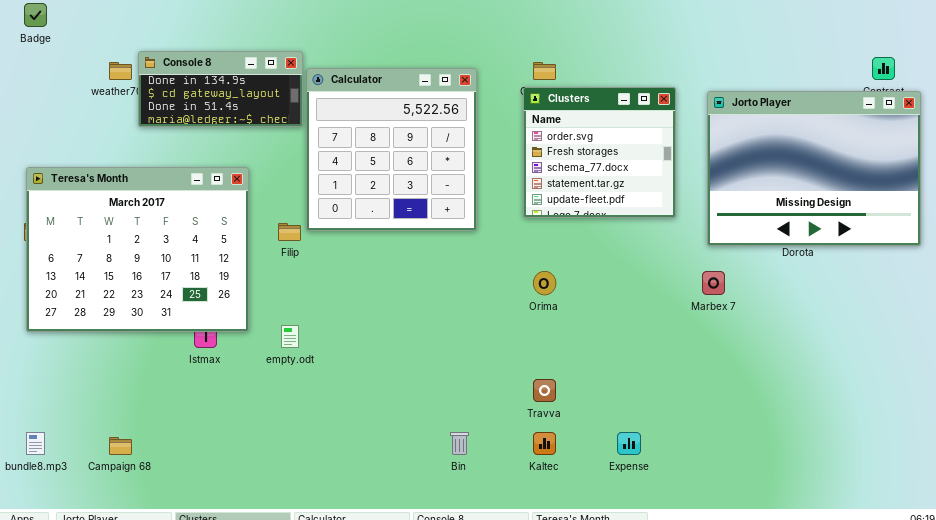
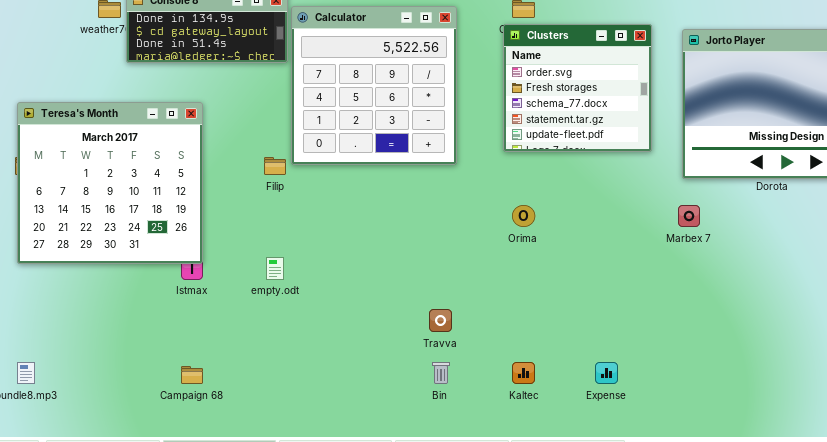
Teresa's Month: [26,167,249,332] -> [17,102,203,264], resized
Travva: [533,379,556,402] -> [429,309,452,332], moved
Campaign 68: [109,437,132,455] -> [181,366,203,384], moved

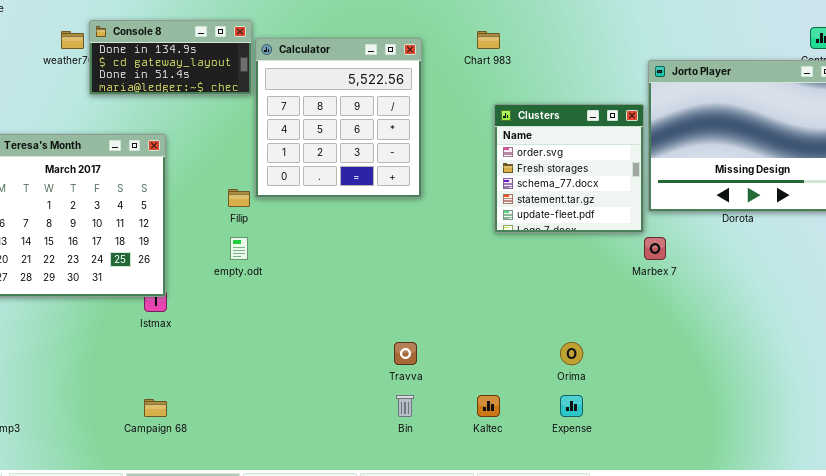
Clusters: [503,24,652,152] -> [494,104,644,233], moved
Orima: [512,205,535,227] -> [560,342,583,365], moved
empty.odt: [266,257,284,280] -> [230,237,248,260], moved

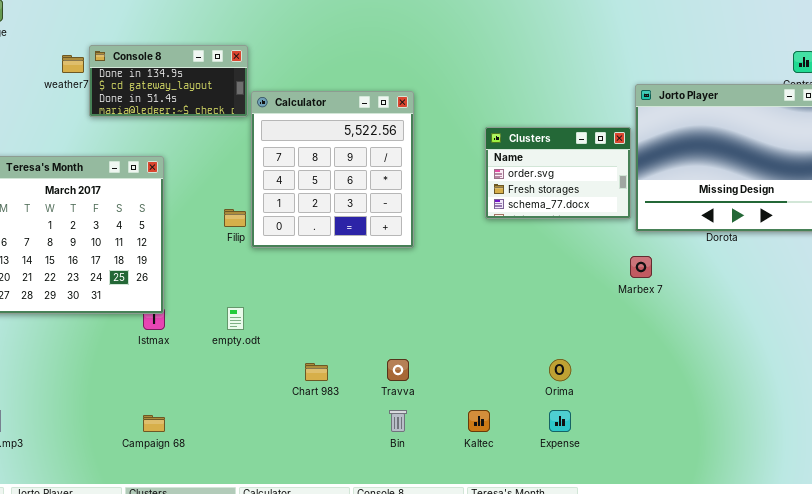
Chart 983: [477,31,500,49] -> [305,363,328,381], moved
Calculator: [255,38,422,198] -> [251,91,414,248], moved
Clusters: [494,104,644,233] -> [485,127,631,219], resized
empty.odt: [230,237,248,260] -> [227,307,244,330], moved

